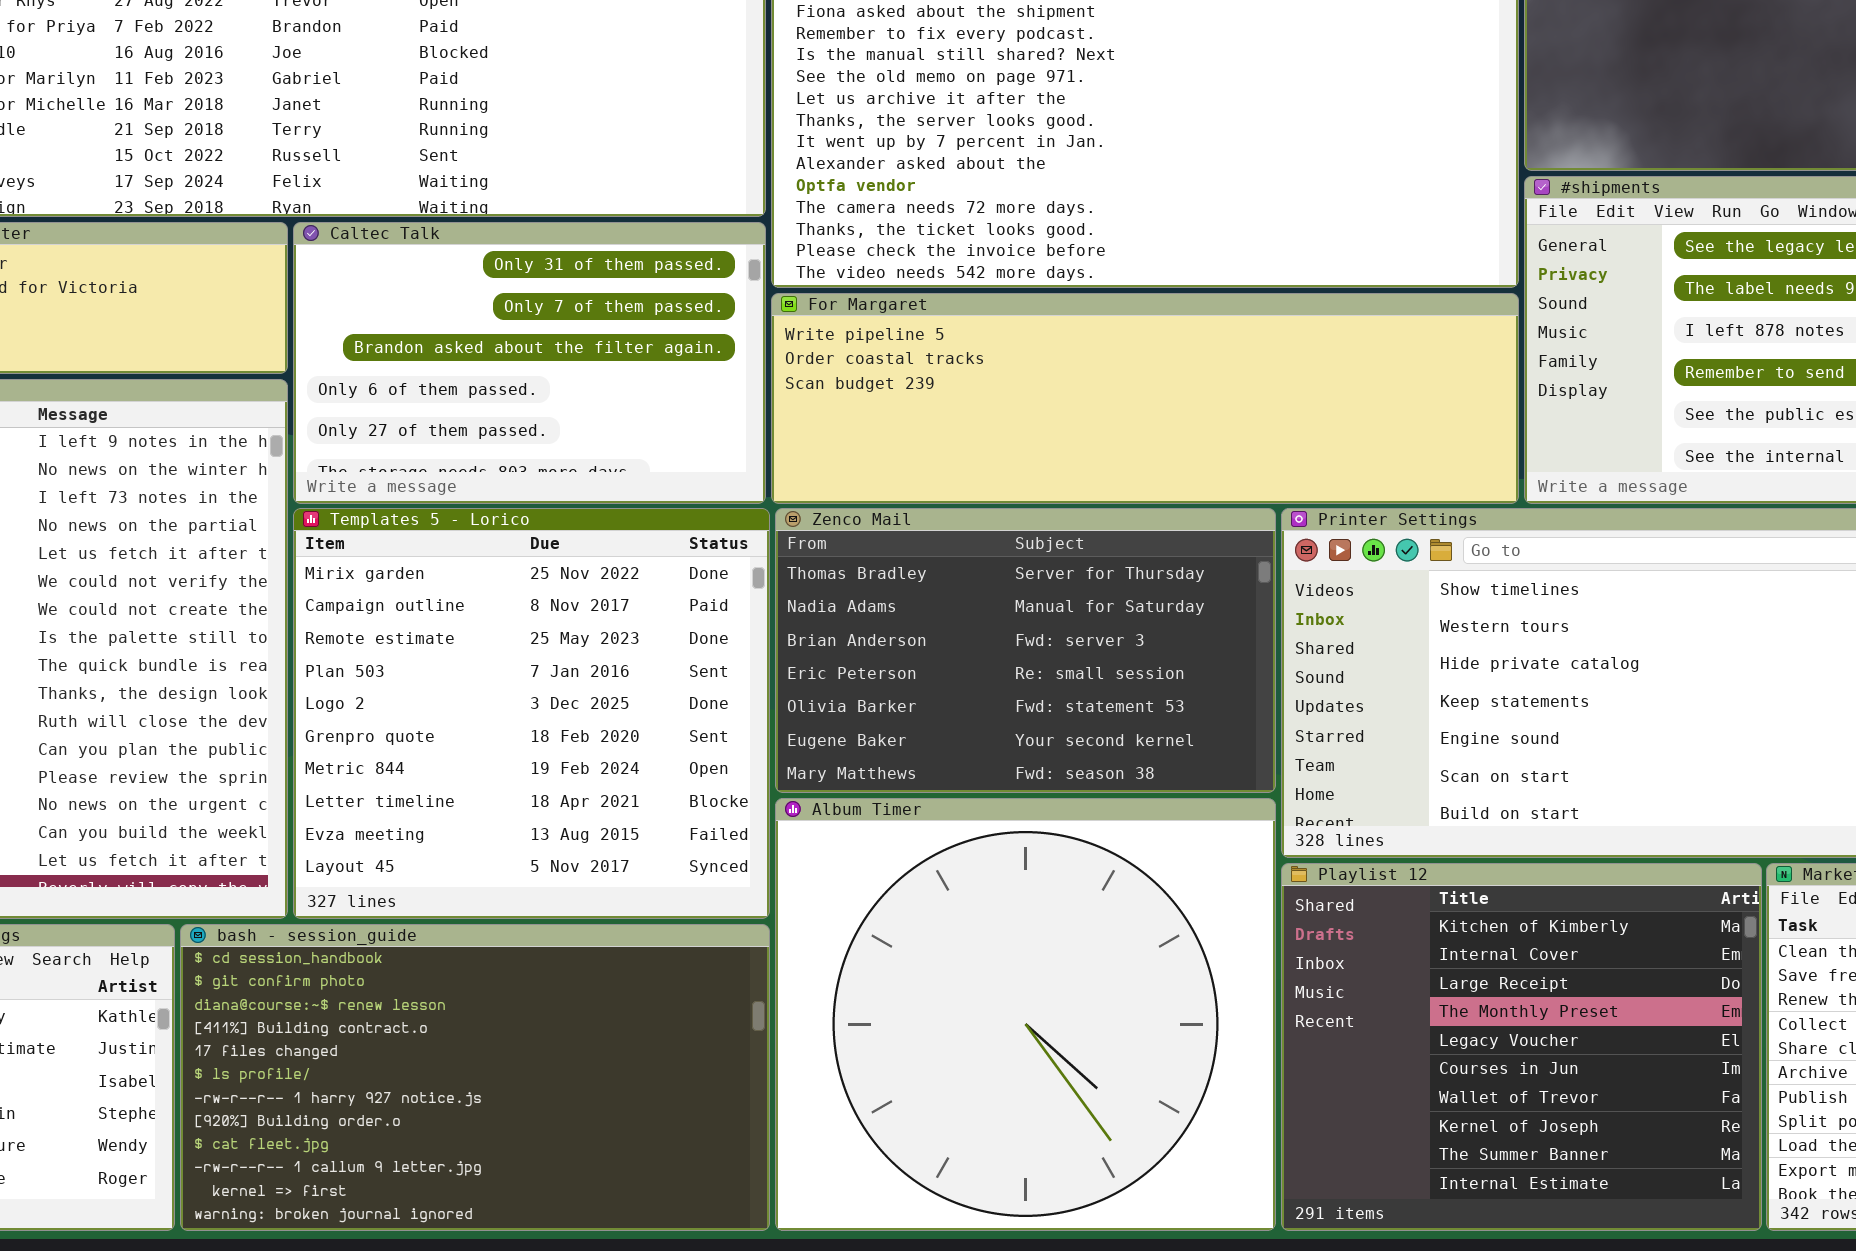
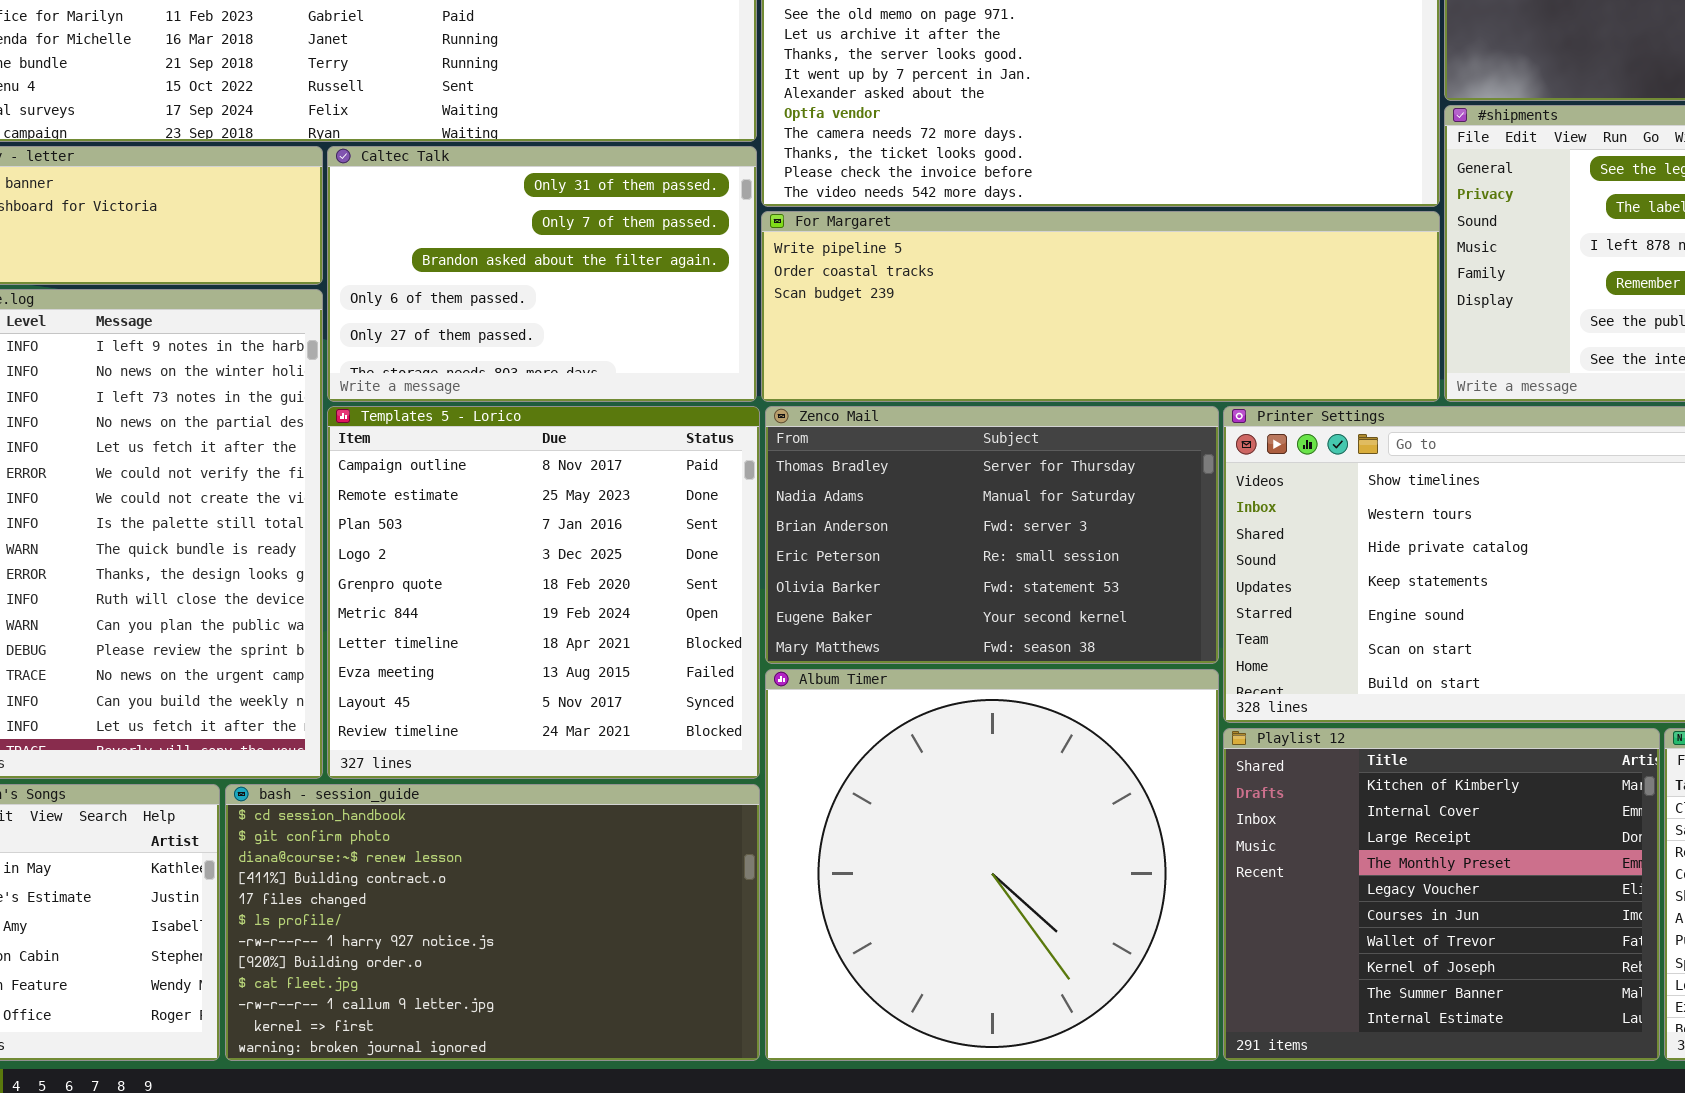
Templates 5 - Lorico: [293,508,770,919] -> [327,406,760,779], scrolled down 1 row

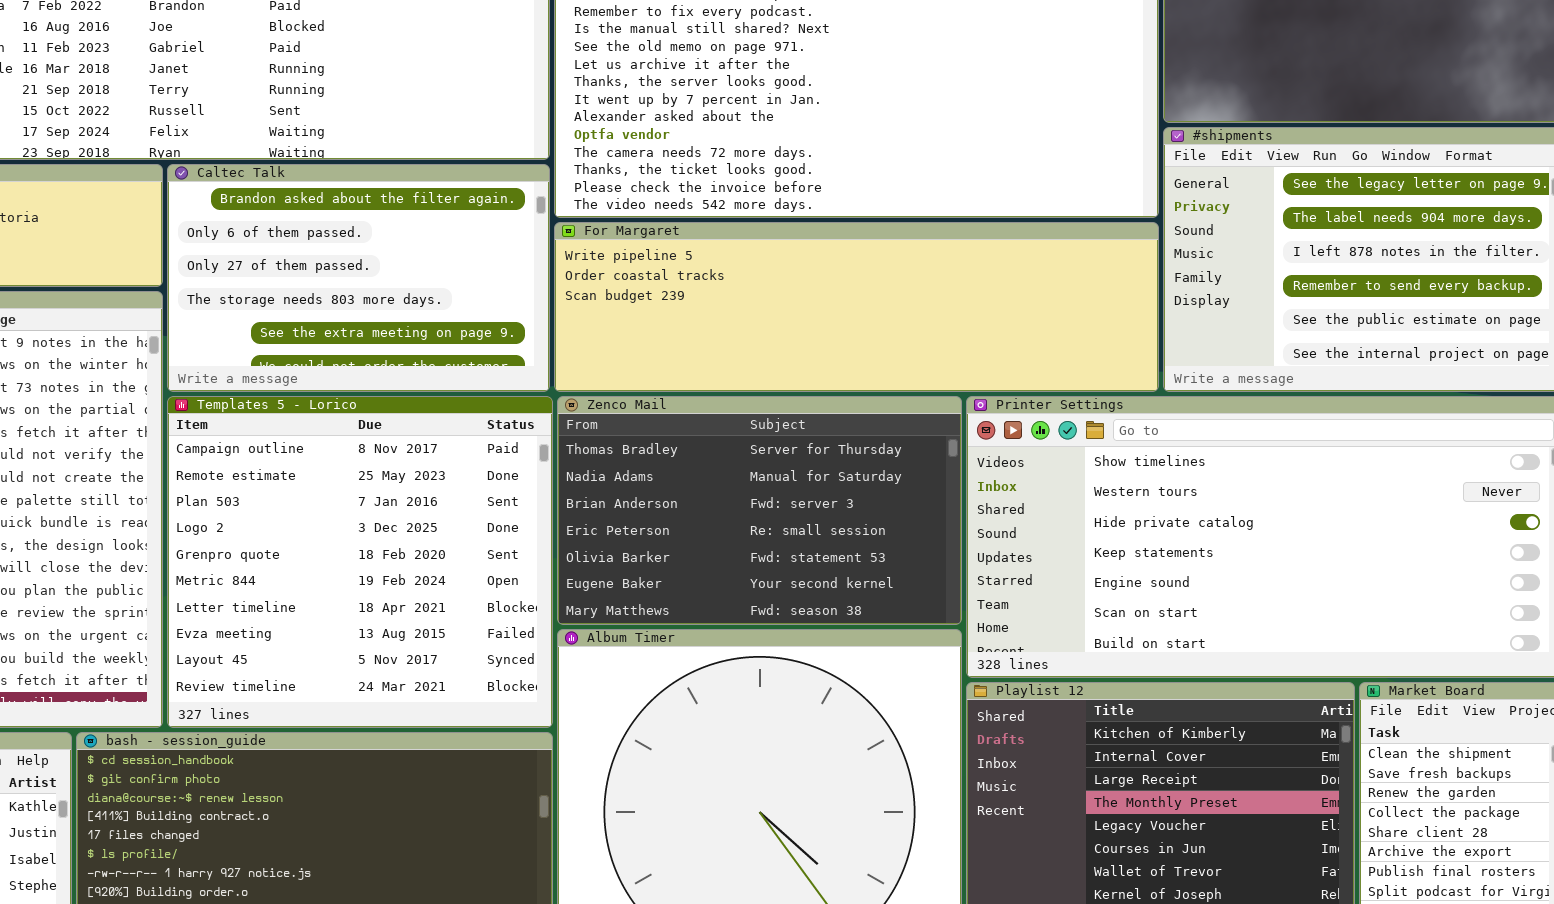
Caltec Talk: [327,146,757,402] -> [167,164,550,392], scrolled down 2 rows

